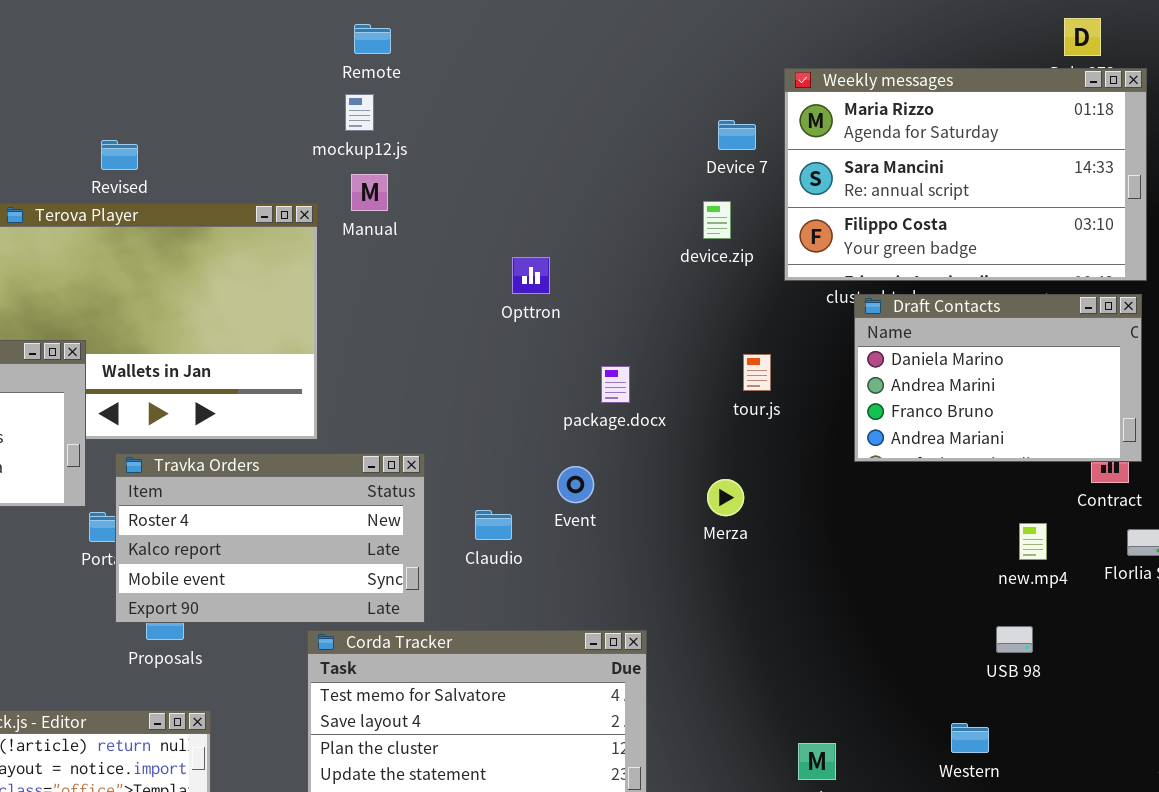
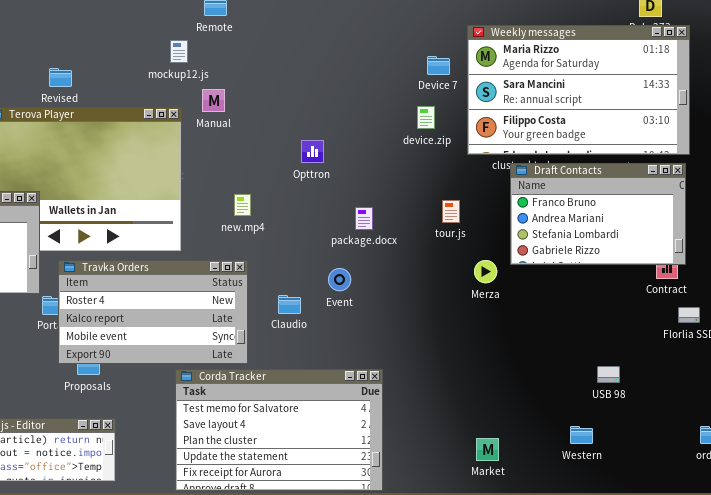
mockup12.js: [345,94,374,131] -> [170,40,188,63], moved
Draft Contacts: [854,294,1142,462] -> [510,163,686,265], scrolled down 2 rows
Merza: [707,479,744,516] -> [474,260,497,283], moved
new.mp4: [1019,523,1047,560] -> [234,194,251,216], moved

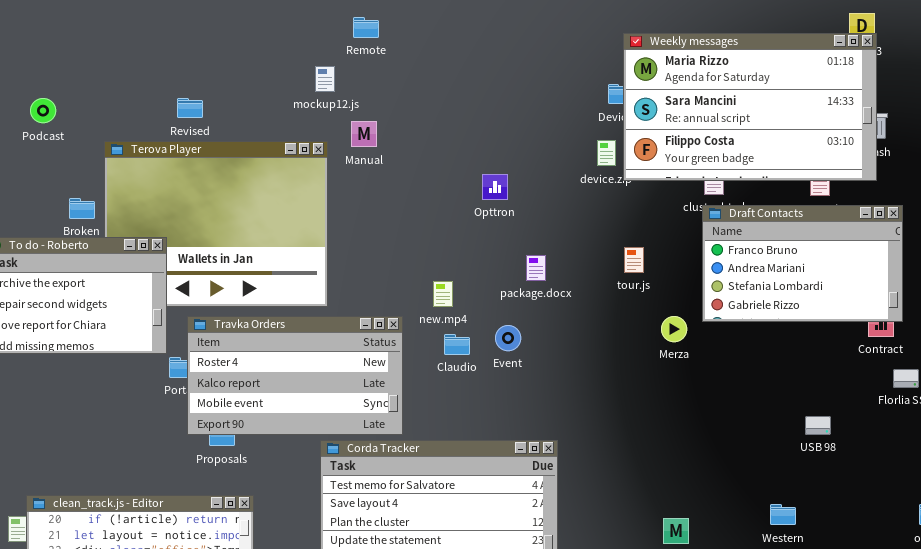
Weekly messages: [467,25,690,155] -> [623,33,877,181], moved
Opttron: [301,140,324,163] -> [482,174,508,200], moved
new.mp4: [234,194,251,216] -> [433,281,453,307], moved
Claudio: [278,295,301,314] -> [444,334,470,355], moved
USB 98: [597,366,620,383] -> [805,416,831,435], moved

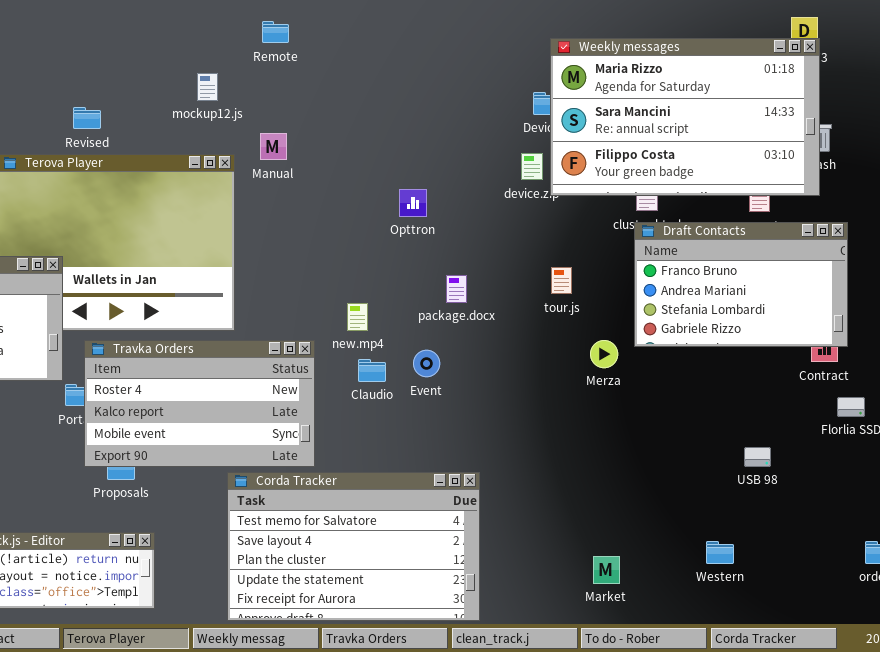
mockup12.js: [315,66,335,92] -> [197,73,218,101], moved

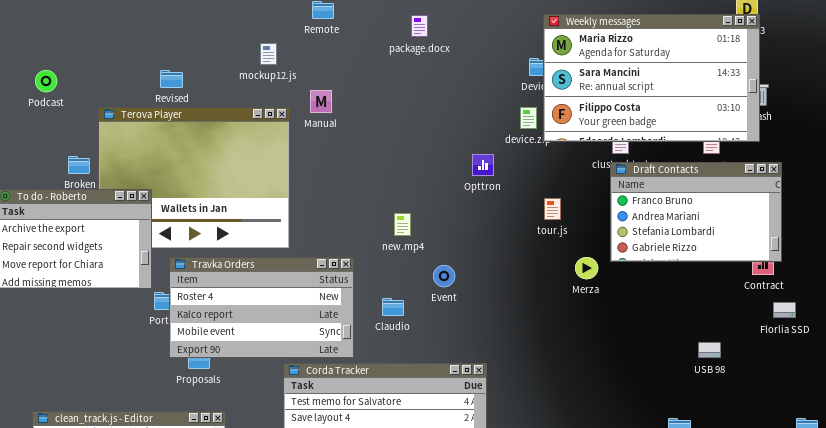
Opttron: [399,189,427,217] -> [472,154,494,176], moved
package.docx: [446,275,467,303] -> [411,15,428,37], moved
new.mp4: [347,303,368,331] -> [394,213,411,236], moved
Claudio: [358,359,386,382] -> [382,298,404,316], moved

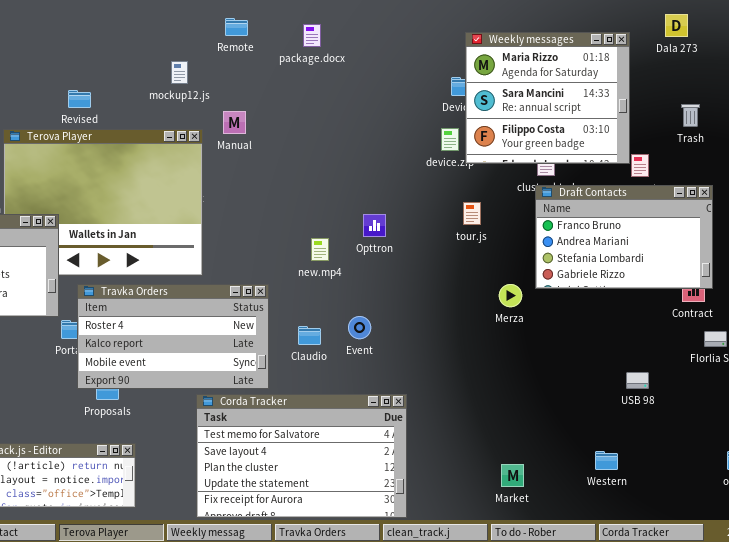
Weekly messages: [543,14,760,142] -> [465,32,630,164], resized
package.docx: [411,15,428,37] -> [303,24,321,47], moved
Opttron: [472,154,494,176] -> [363,214,386,237], moved
tour.js: [544,198,561,220] -> [463,202,481,225], moved
Event: [433,265,455,287] -> [348,316,371,339], moved

